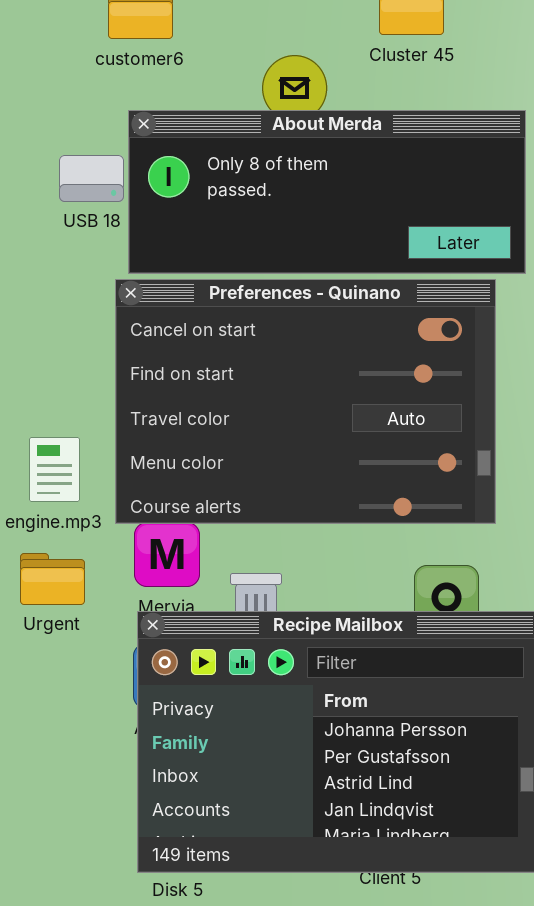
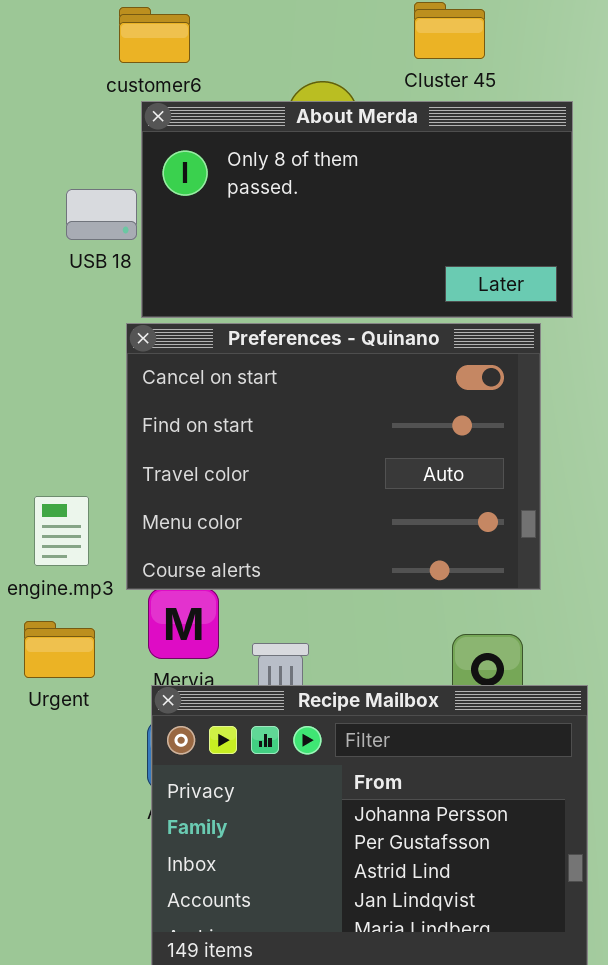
About Merda: [128,110,526,274] -> [141,101,573,318], resized

